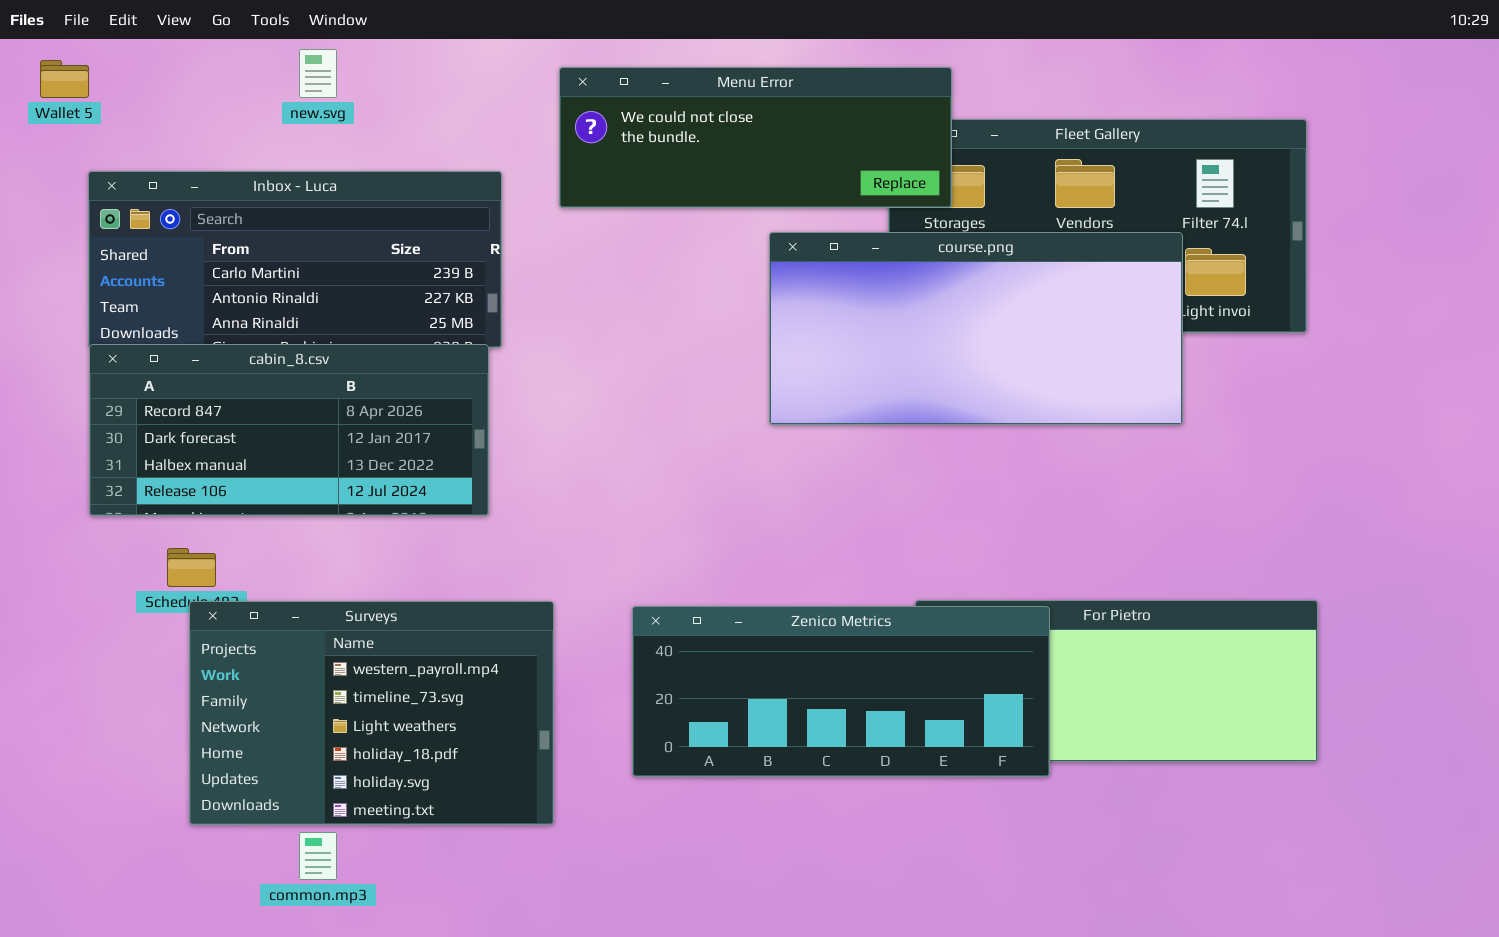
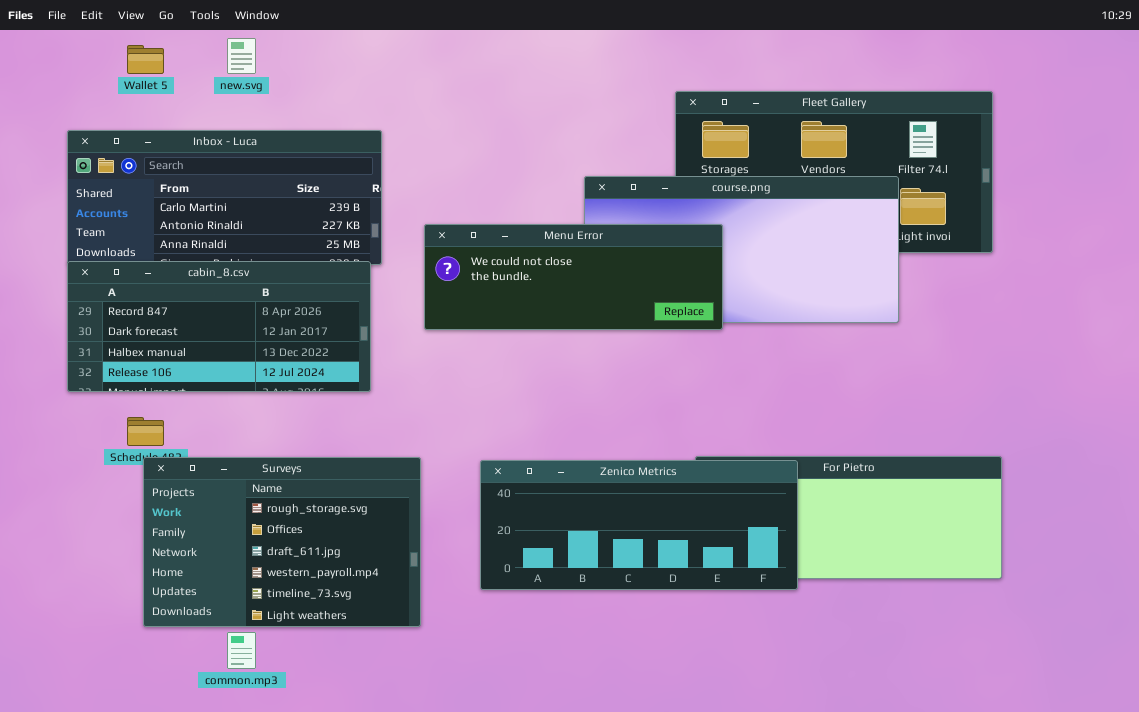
Wallet 5: [40,60,89,98] -> [127,45,164,74], moved
Menu Error: [559,67,952,208] -> [424,224,723,330], moved
Surveys: [189,601,554,825] -> [143,457,421,627], scrolled up 3 rows

